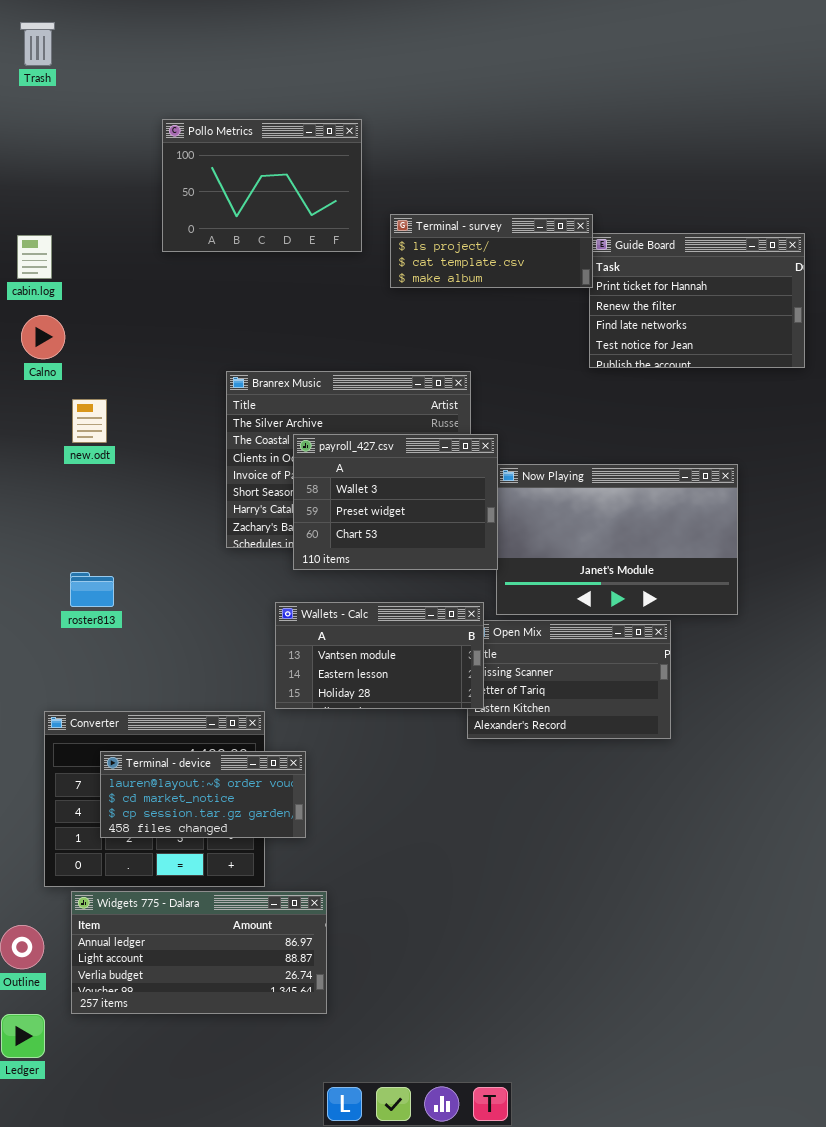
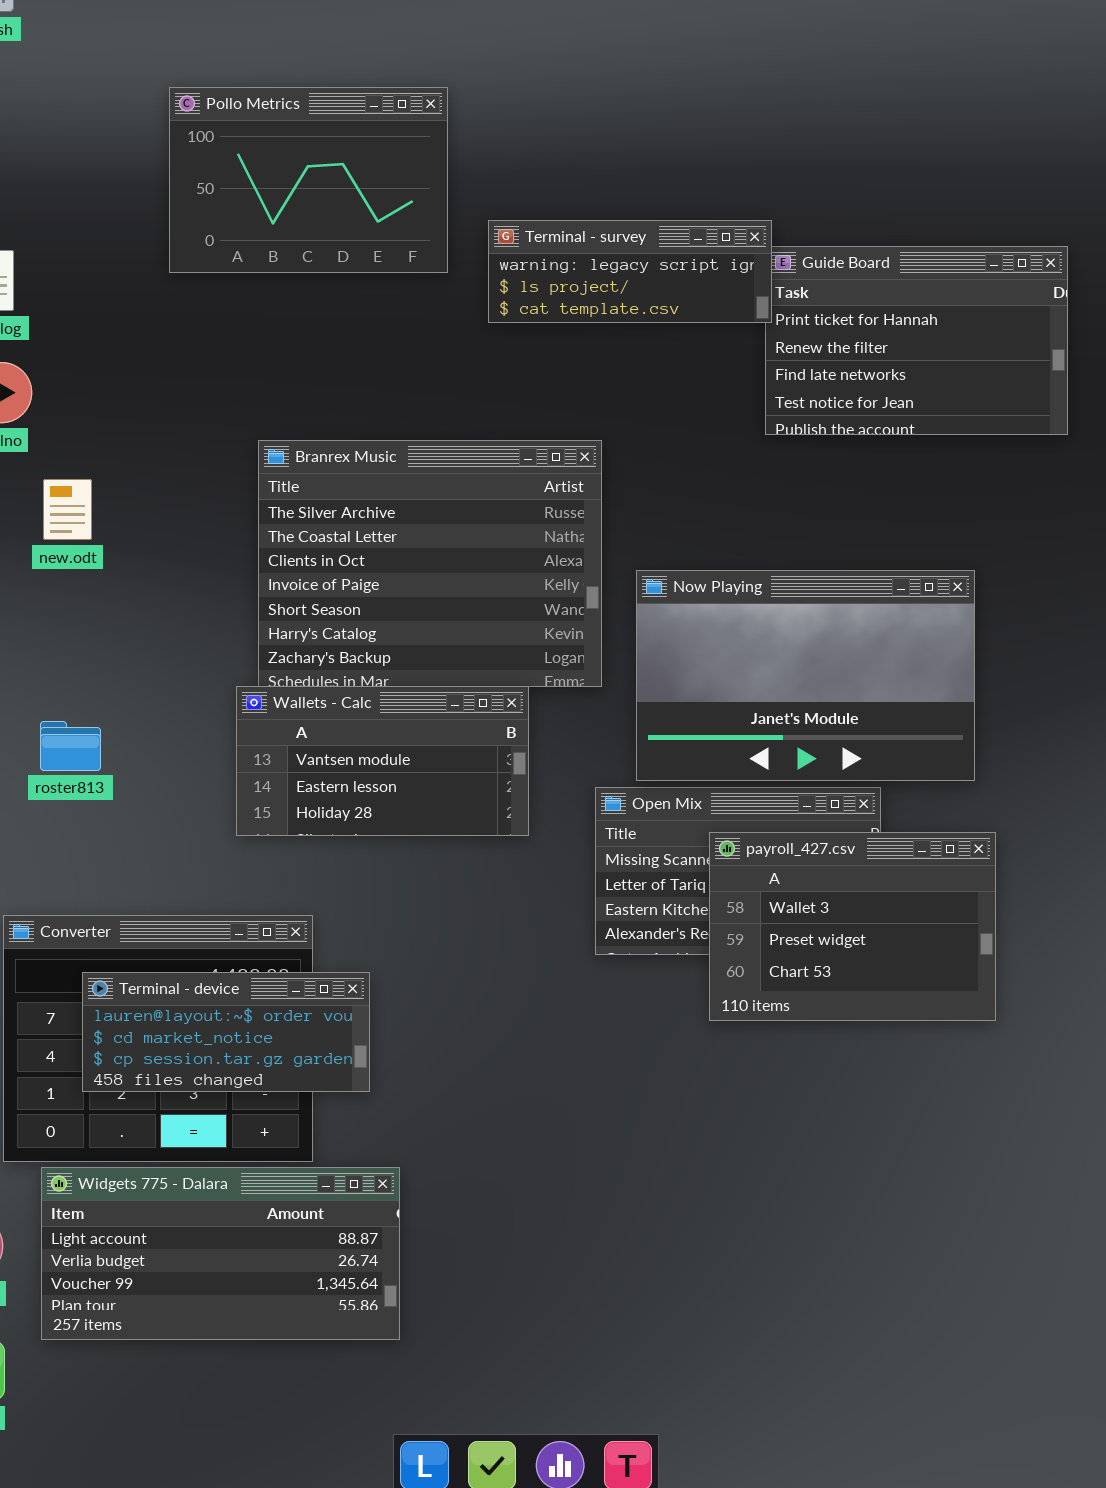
Terminal - survey: [390,214,593,288] -> [488,220,772,323], scrolled up 1 row
payroll_427.csv: [293,434,498,570] -> [709,832,996,1021], moved
Wallets - Calc: [275,602,484,709] -> [236,686,529,836], moved
Widgets 775 - Dalara: [71,891,327,1014] -> [41,1167,400,1340], scrolled down 1 row

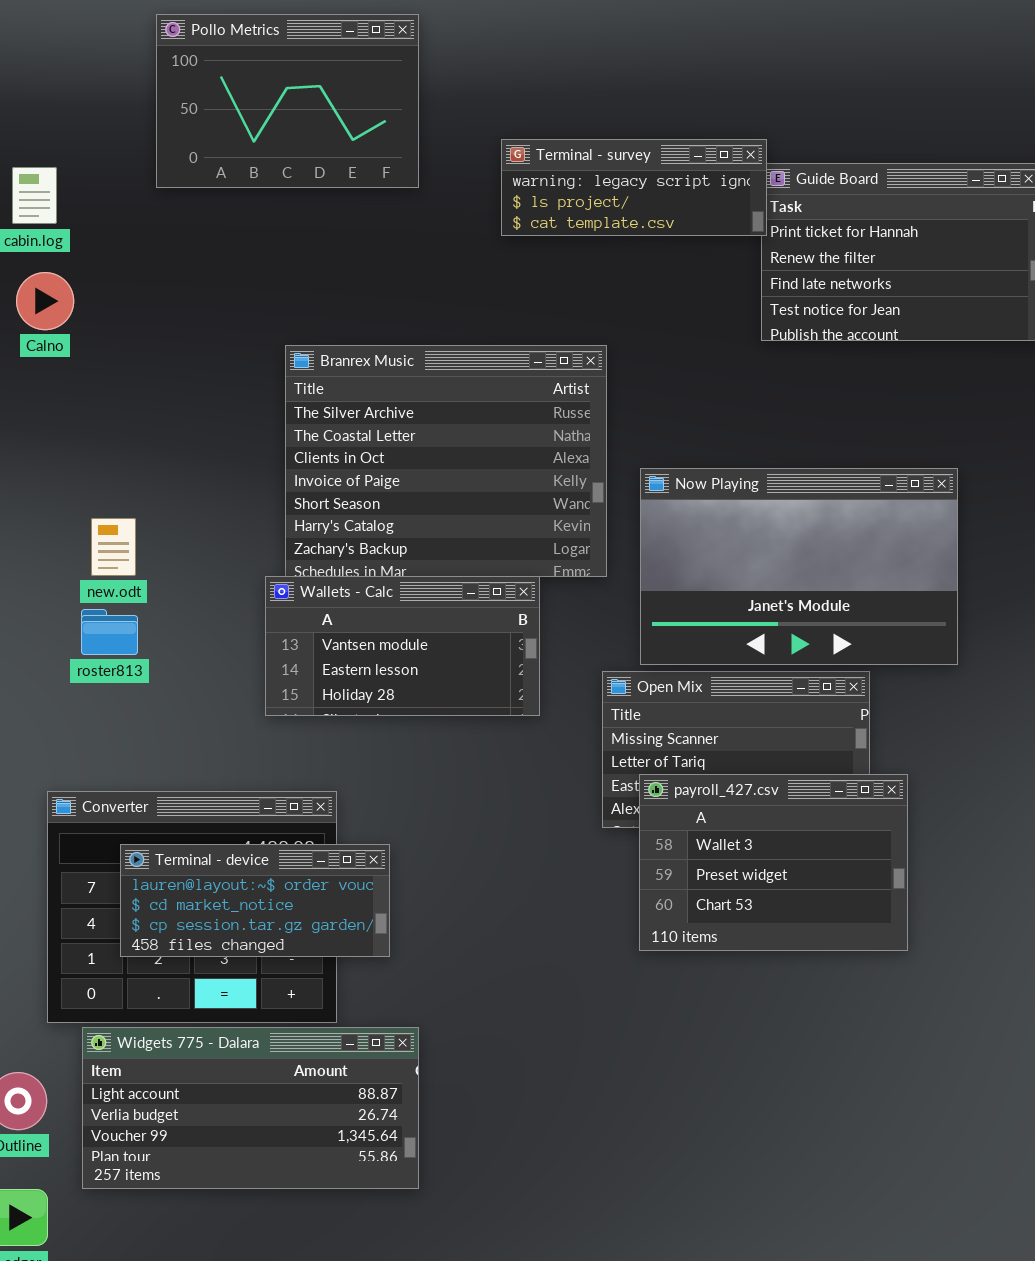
Pollo Metrics: [169,87,448,273] -> [156,14,419,188], moved
new.odt: [43,479,92,540] -> [91,518,136,576], moved
payroll_427.csv: [709,832,996,1021] -> [639,774,908,951], moved

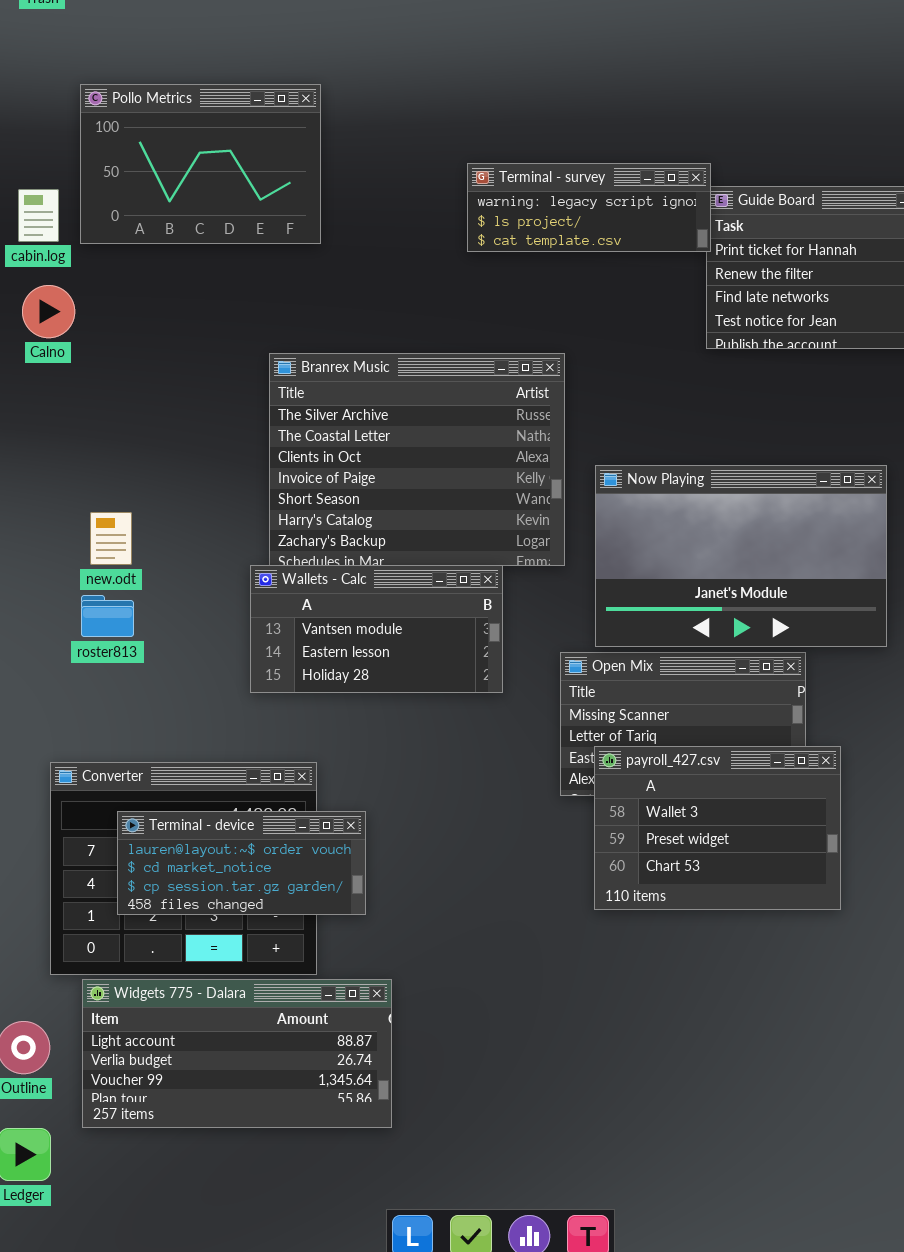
Pollo Metrics: [156,14,419,188] -> [80,84,321,244], moved

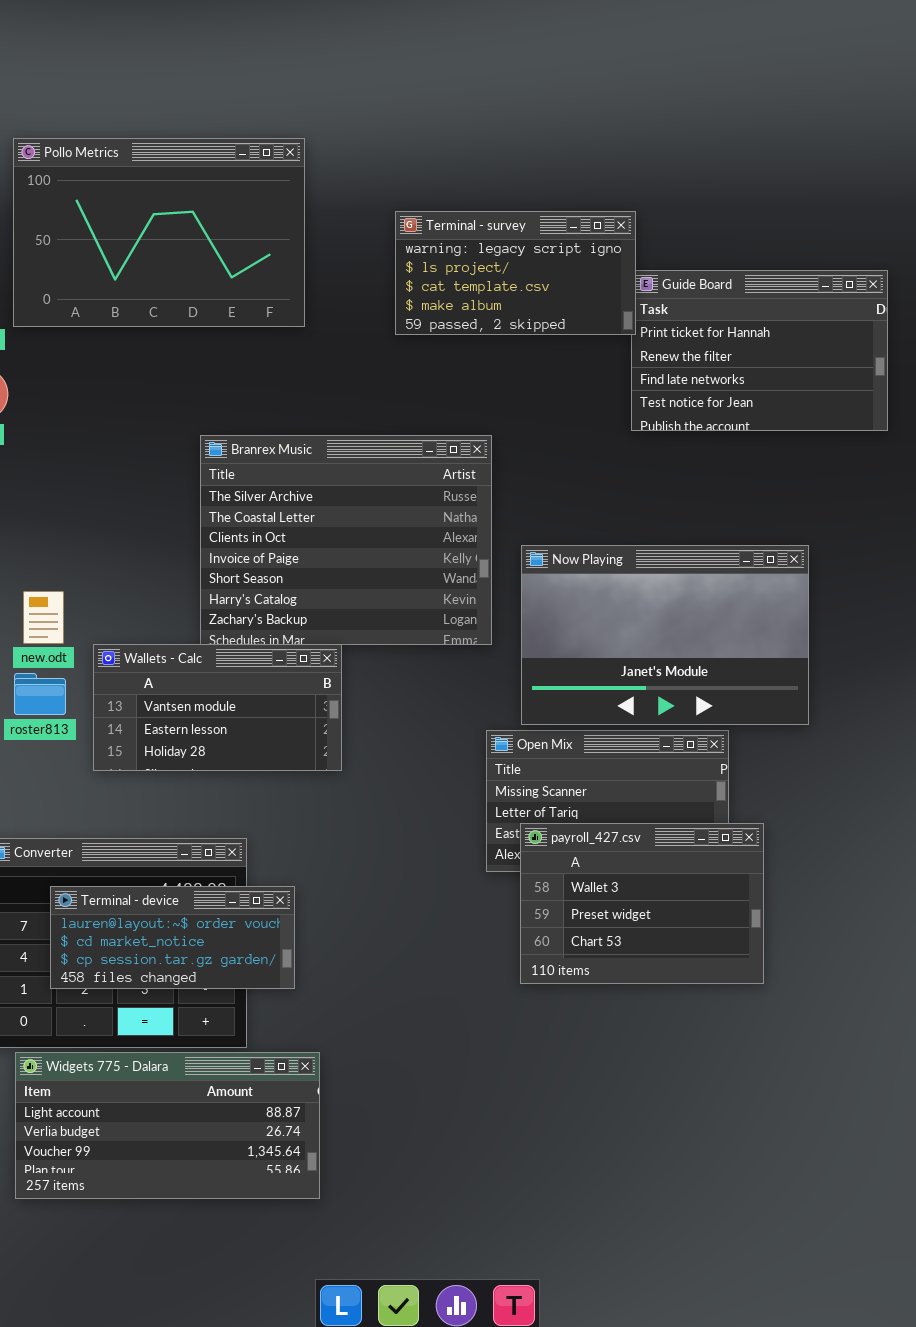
Pollo Metrics: [80,84,321,244] -> [13,138,305,327], resized
Terminal - survey: [467,163,711,252] -> [395,211,636,335], resized
Wallets - Calc: [250,565,503,693] -> [93,644,342,771], moved

